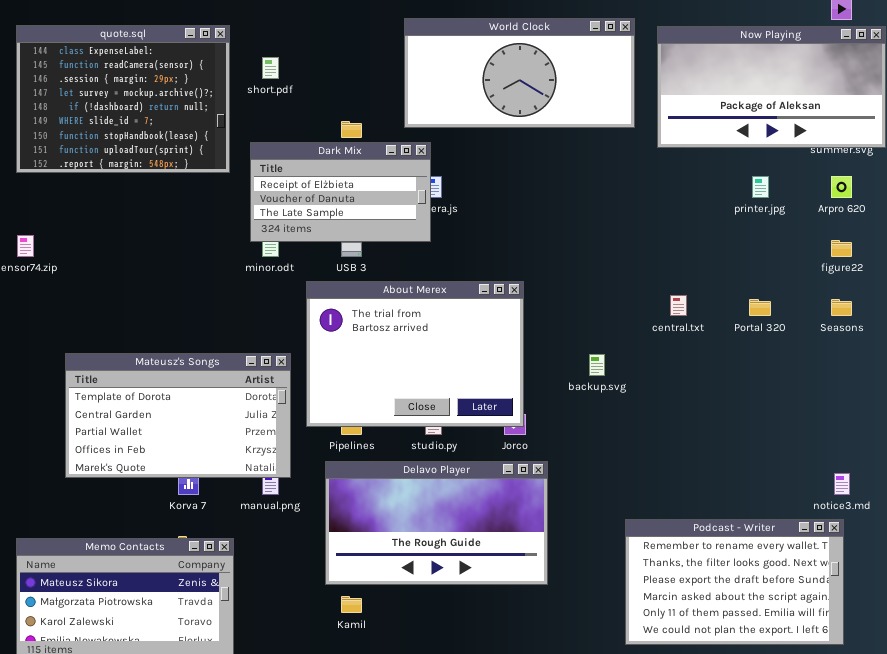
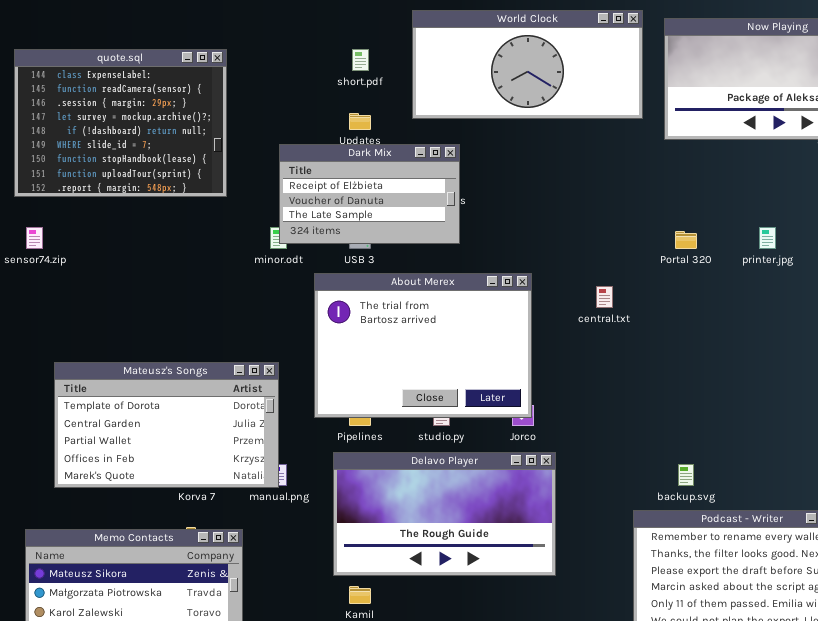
quote.sql: [16,25,230,173] -> [14,49,227,197], moved
short.pdf: [262,57,279,79] -> [352,49,369,71], moved
Dark Mix: [250,142,431,242] -> [279,144,460,244], moved
printer.jpg: [752,176,769,198] -> [759,227,776,249], moved
central.txt: [670,295,687,316] -> [596,286,613,308], moved
Portal 320: [749,299,771,316] -> [675,231,697,249], moved
Mateusz's Songs: [65,353,291,478] -> [54,362,279,488], moved
backup.svg: [589,354,605,376] -> [678,464,694,486], moved

